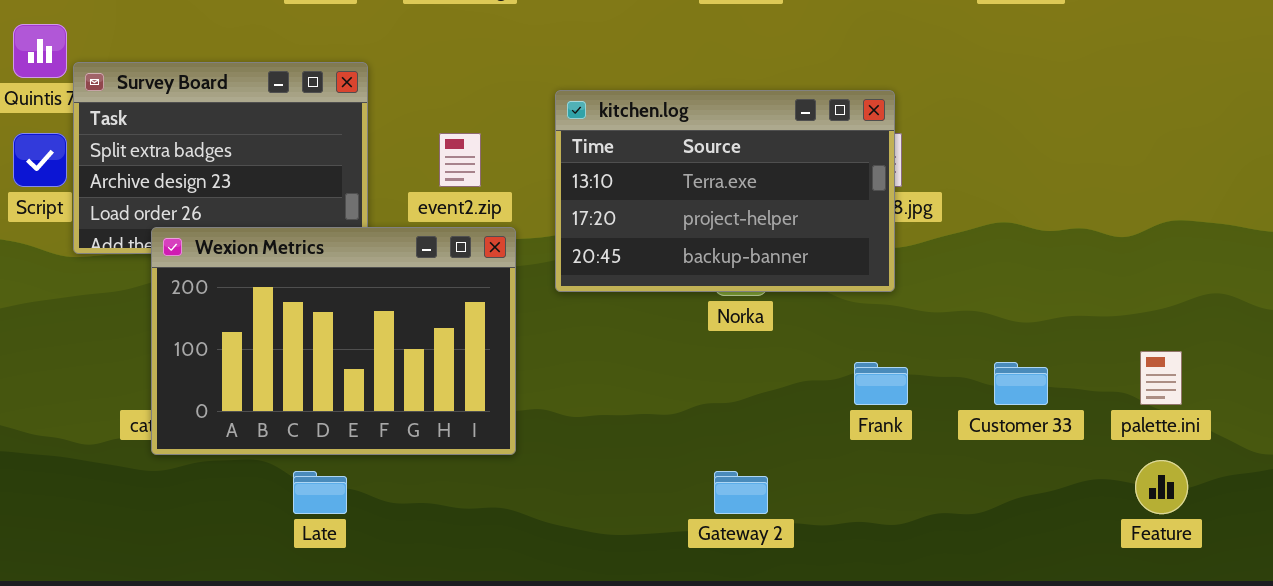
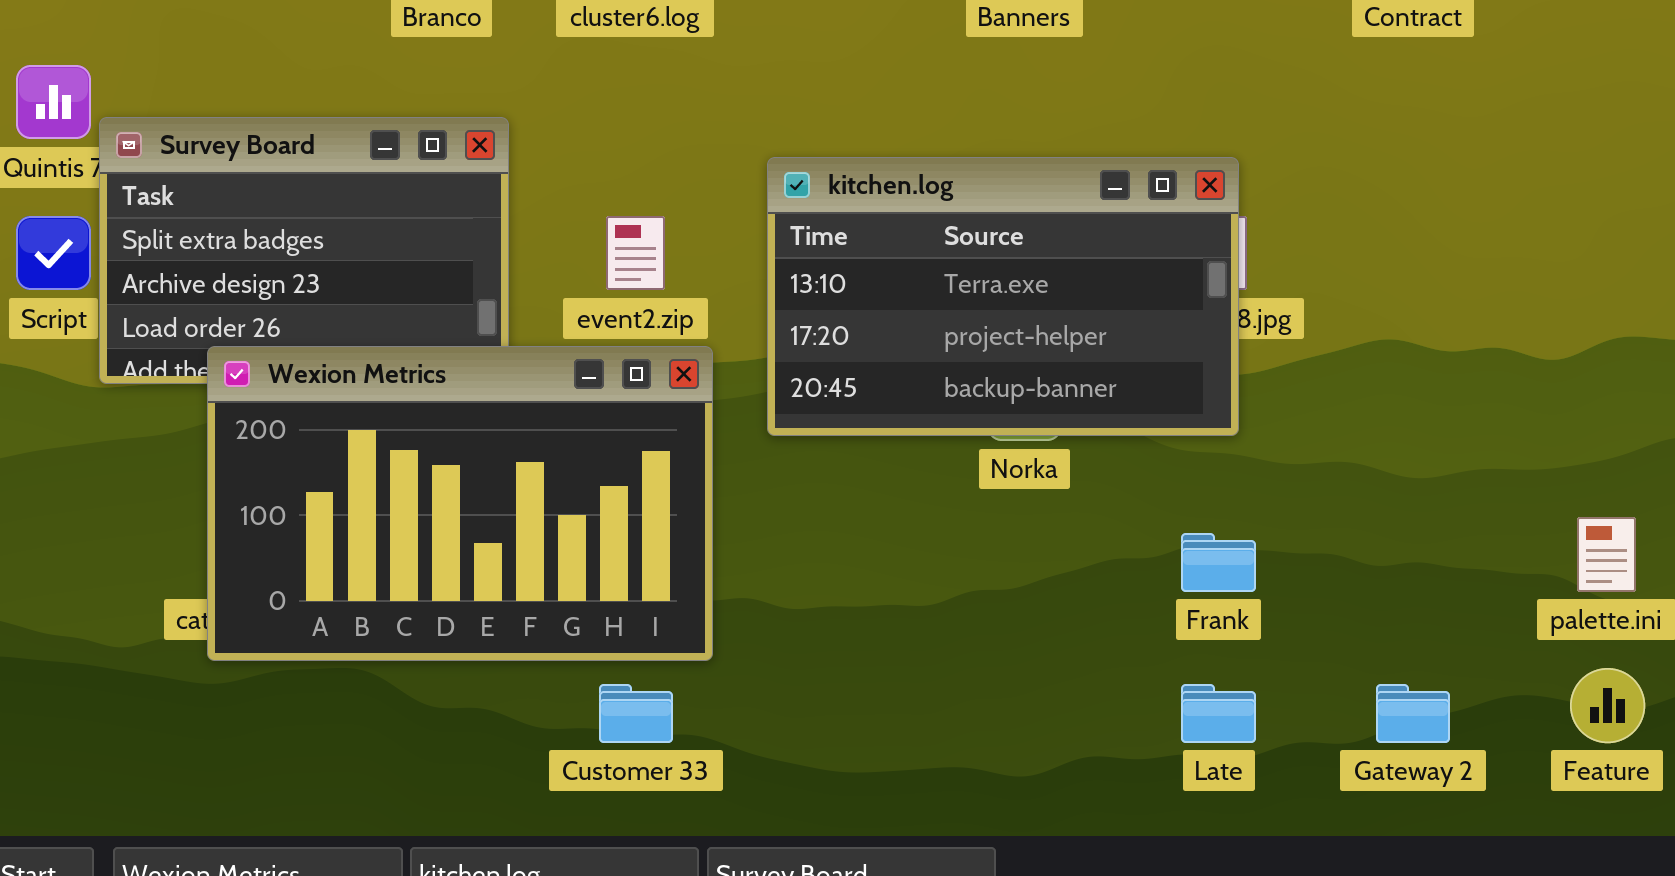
Customer 33: [994,362,1048,405] -> [599,684,673,743], moved
Late: [293,471,347,514] -> [1181,684,1256,743], moved
Gateway 2: [714,471,768,514] -> [1376,684,1450,743], moved

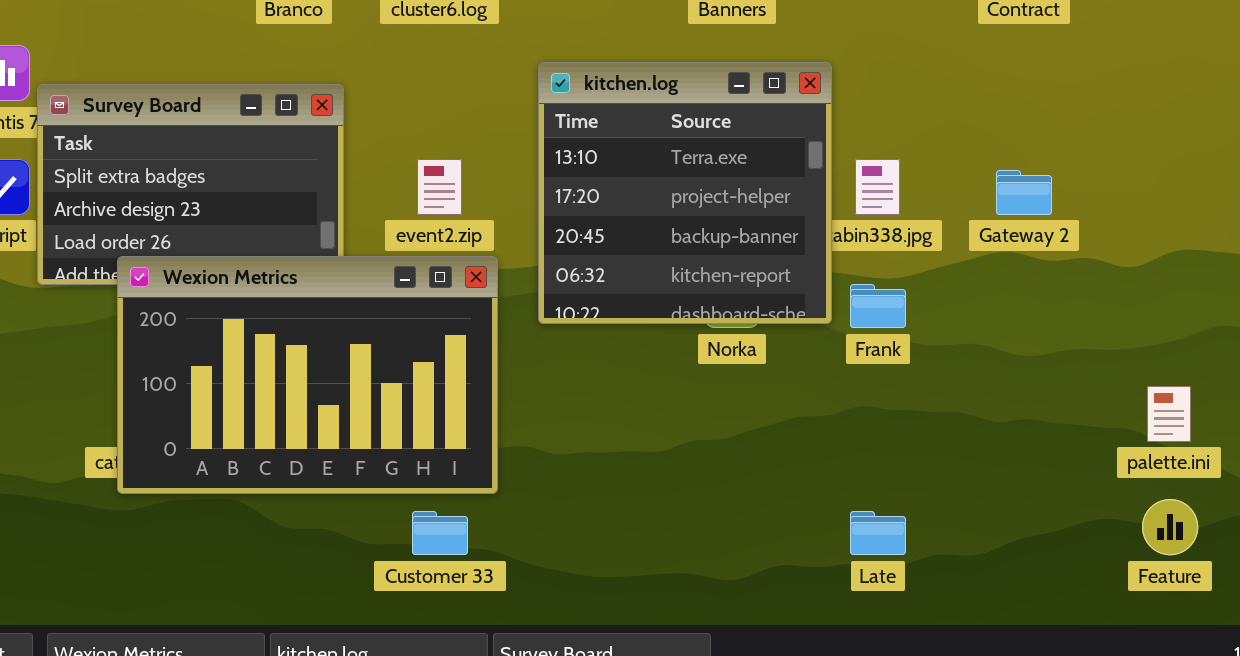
kitchen.log: [767,157,1239,436] -> [538,62,832,324], resized
Frank: [1181,533,1256,592] -> [850,284,906,328], moved
Gateway 2: [1376,684,1450,743] -> [996,170,1052,215], moved

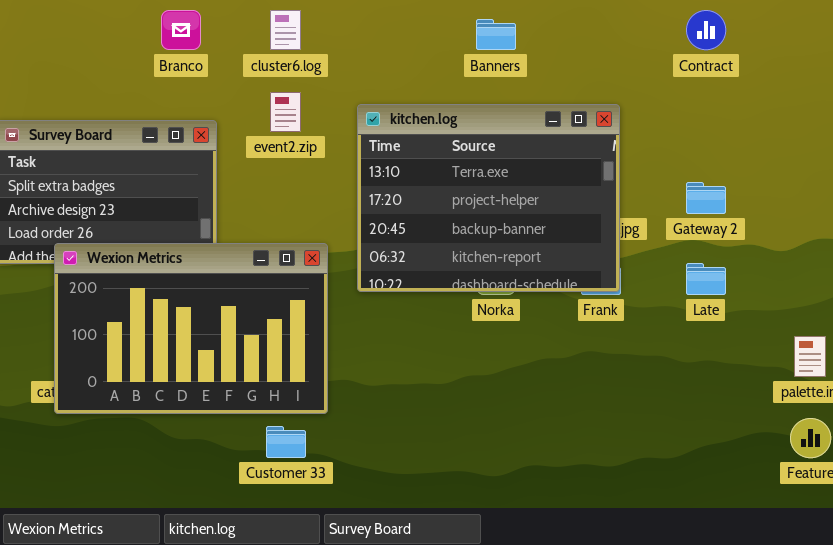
kitchen.log: [538,62,832,324] -> [357,104,620,292], resized
event2.zip: [417,159,462,215] -> [270,92,301,132], moved
Late: [850,511,906,555] -> [686,263,726,295], moved

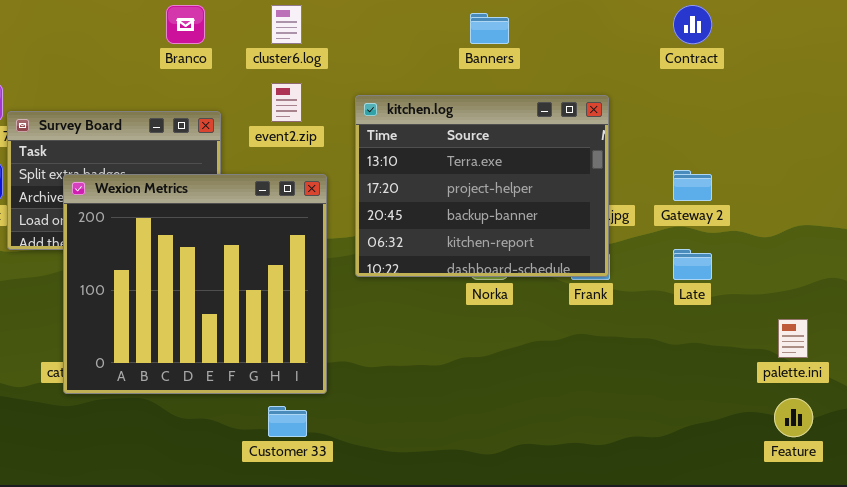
Wexion Metrics: [54,243,328,414] -> [63,174,327,394], resized

